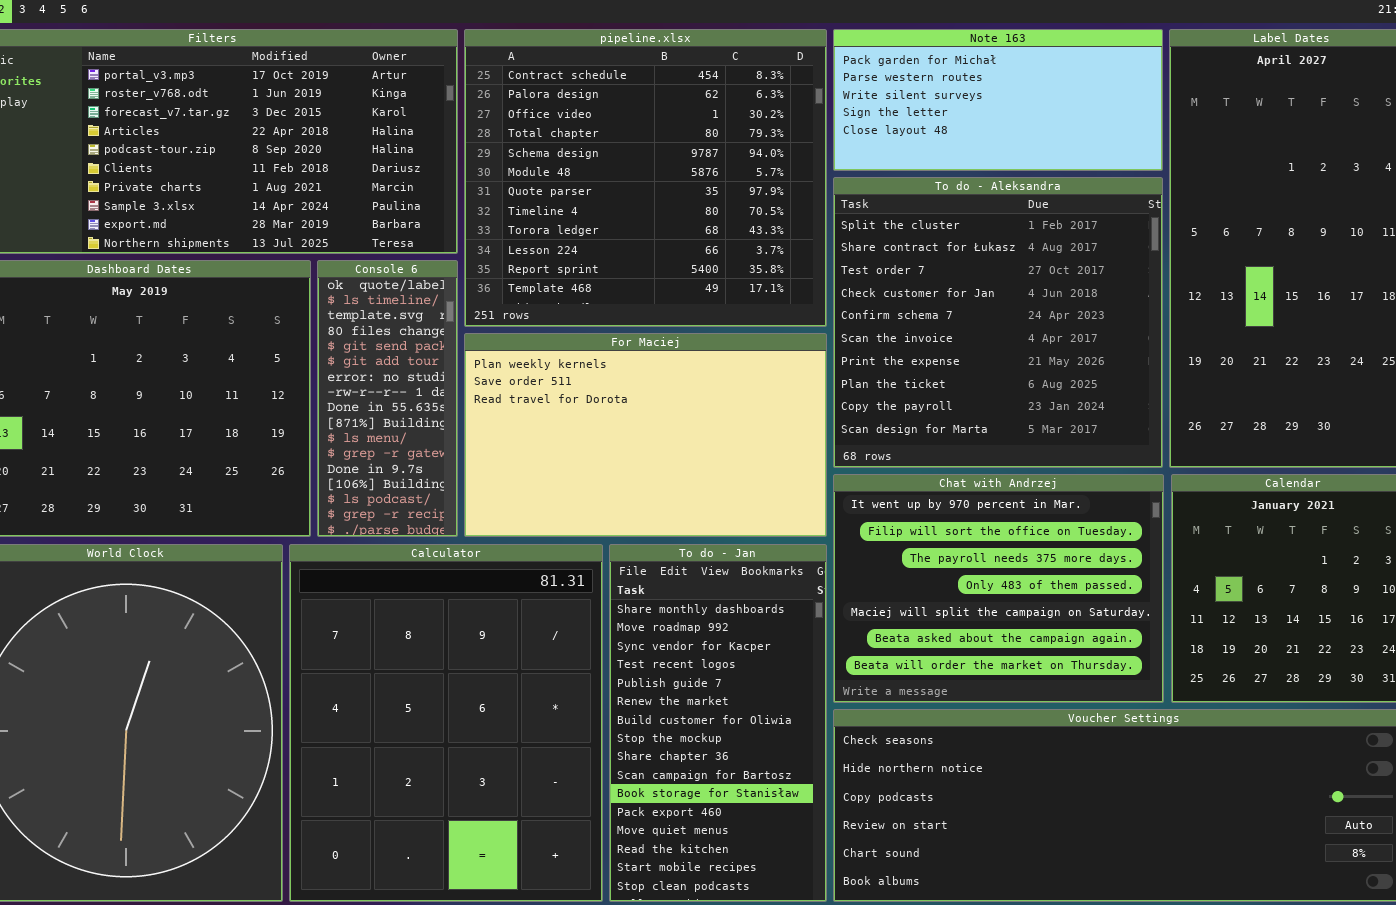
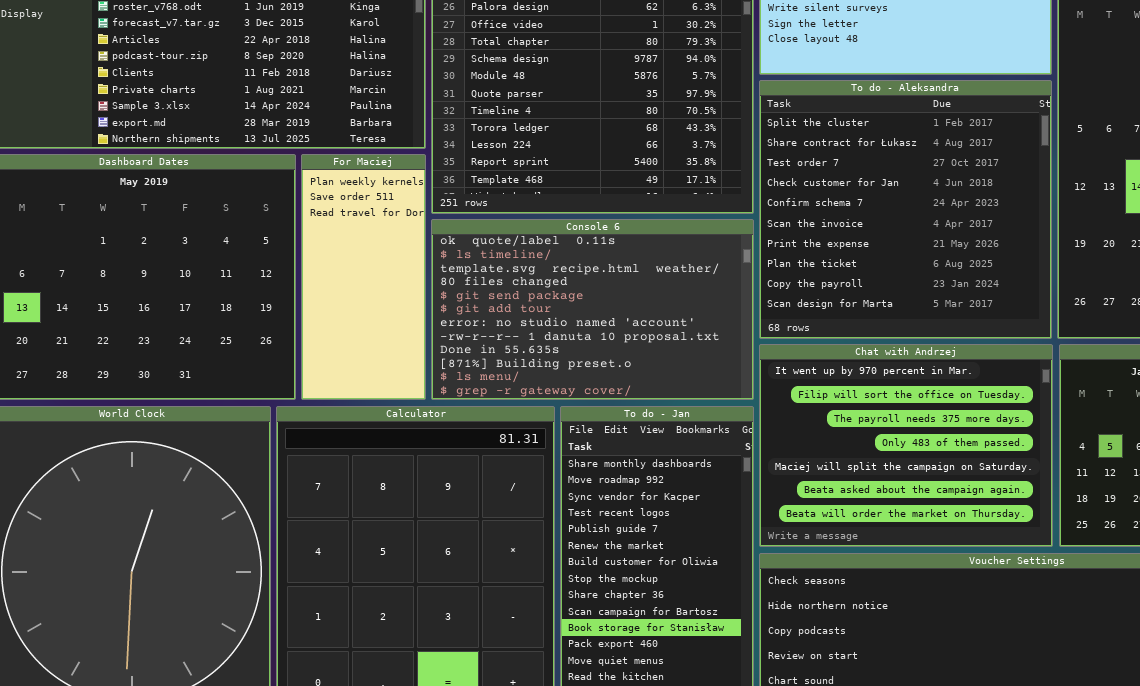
Console 6: [317,260,458,537] -> [431,219,754,400], moved, resized
For Maciej: [464,333,827,537] -> [301,154,426,400], moved, resized

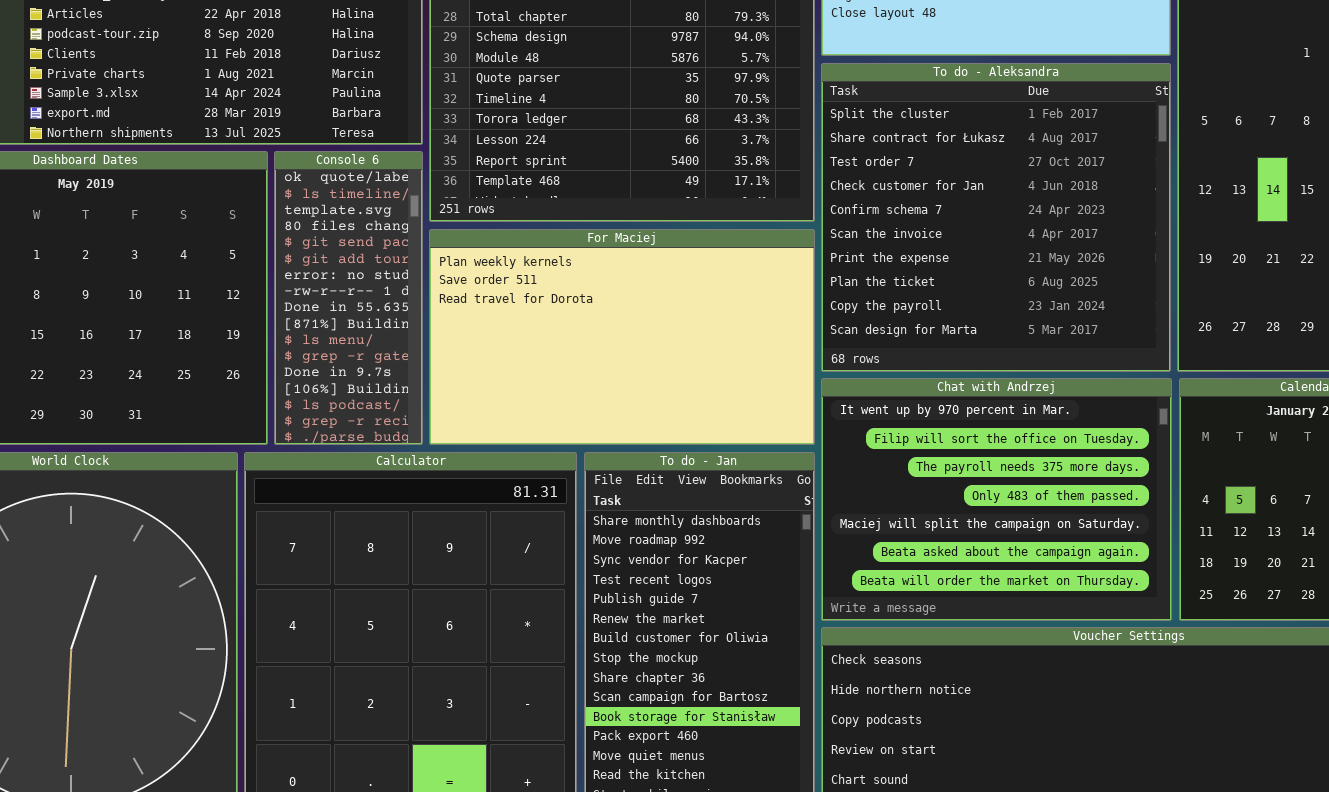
For Maciej: [301,154,426,400] -> [429,229,815,445], moved, resized
Console 6: [431,219,754,400] -> [274,151,423,445], moved, resized

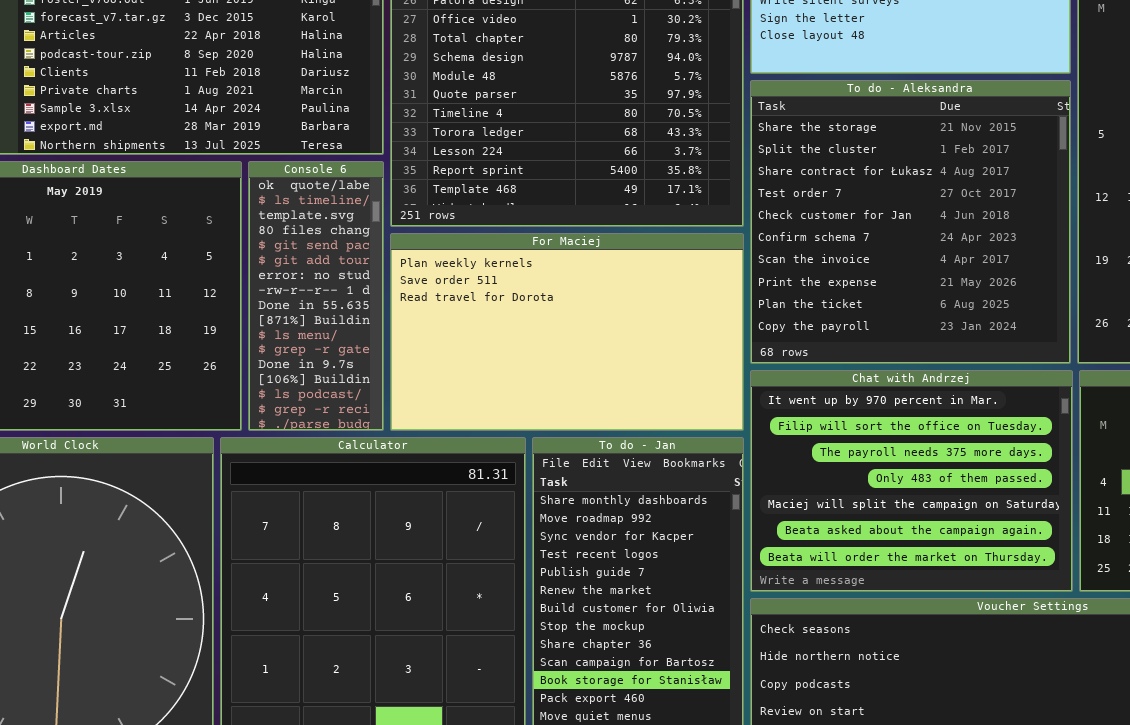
To do - Aleksandra: [821,63,1171,372] -> [750,80,1071,364], scrolled up 1 row

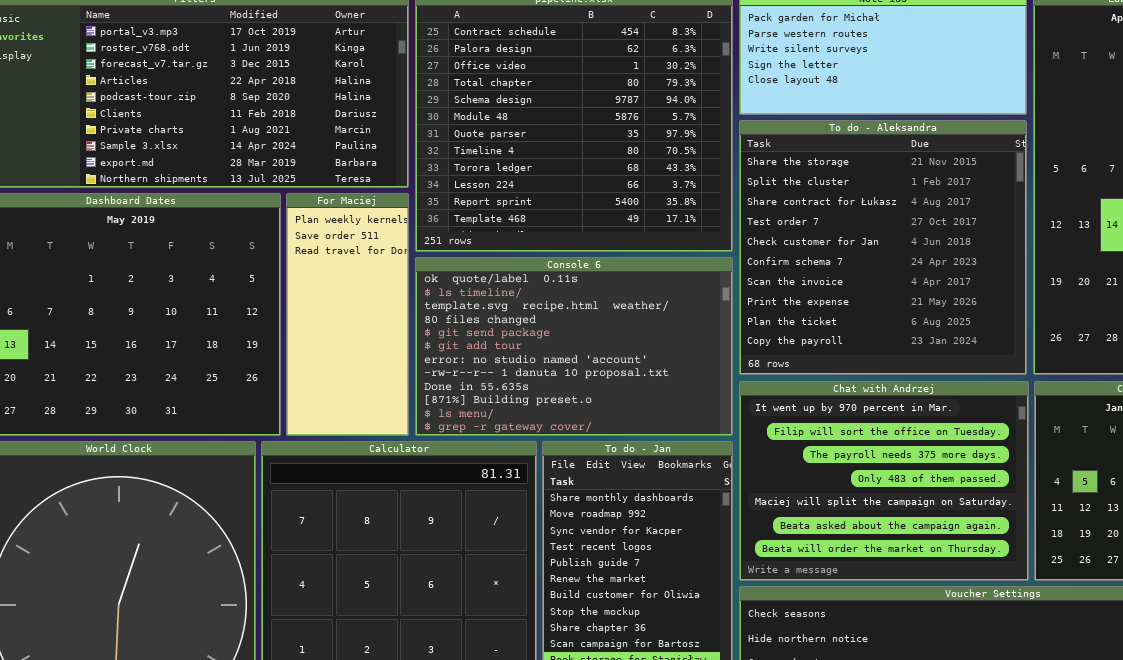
Console 6: [248,161,384,431] -> [415,257,733,436], moved, resized
For Maciej: [390,233,744,431] -> [286,193,409,436], moved, resized

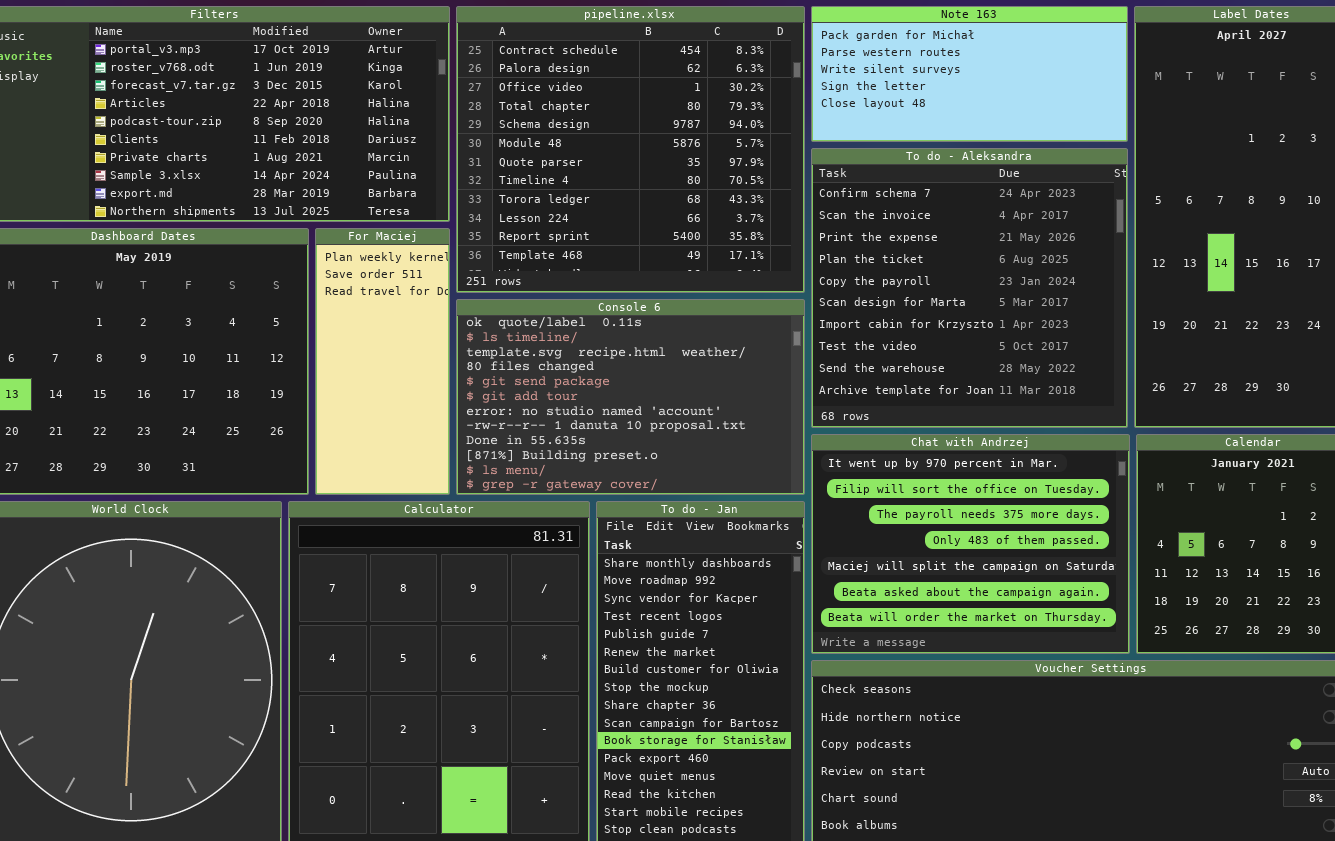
To do - Aleksandra: [739,120,1027,375] -> [811,148,1128,428], scrolled down 5 rows

